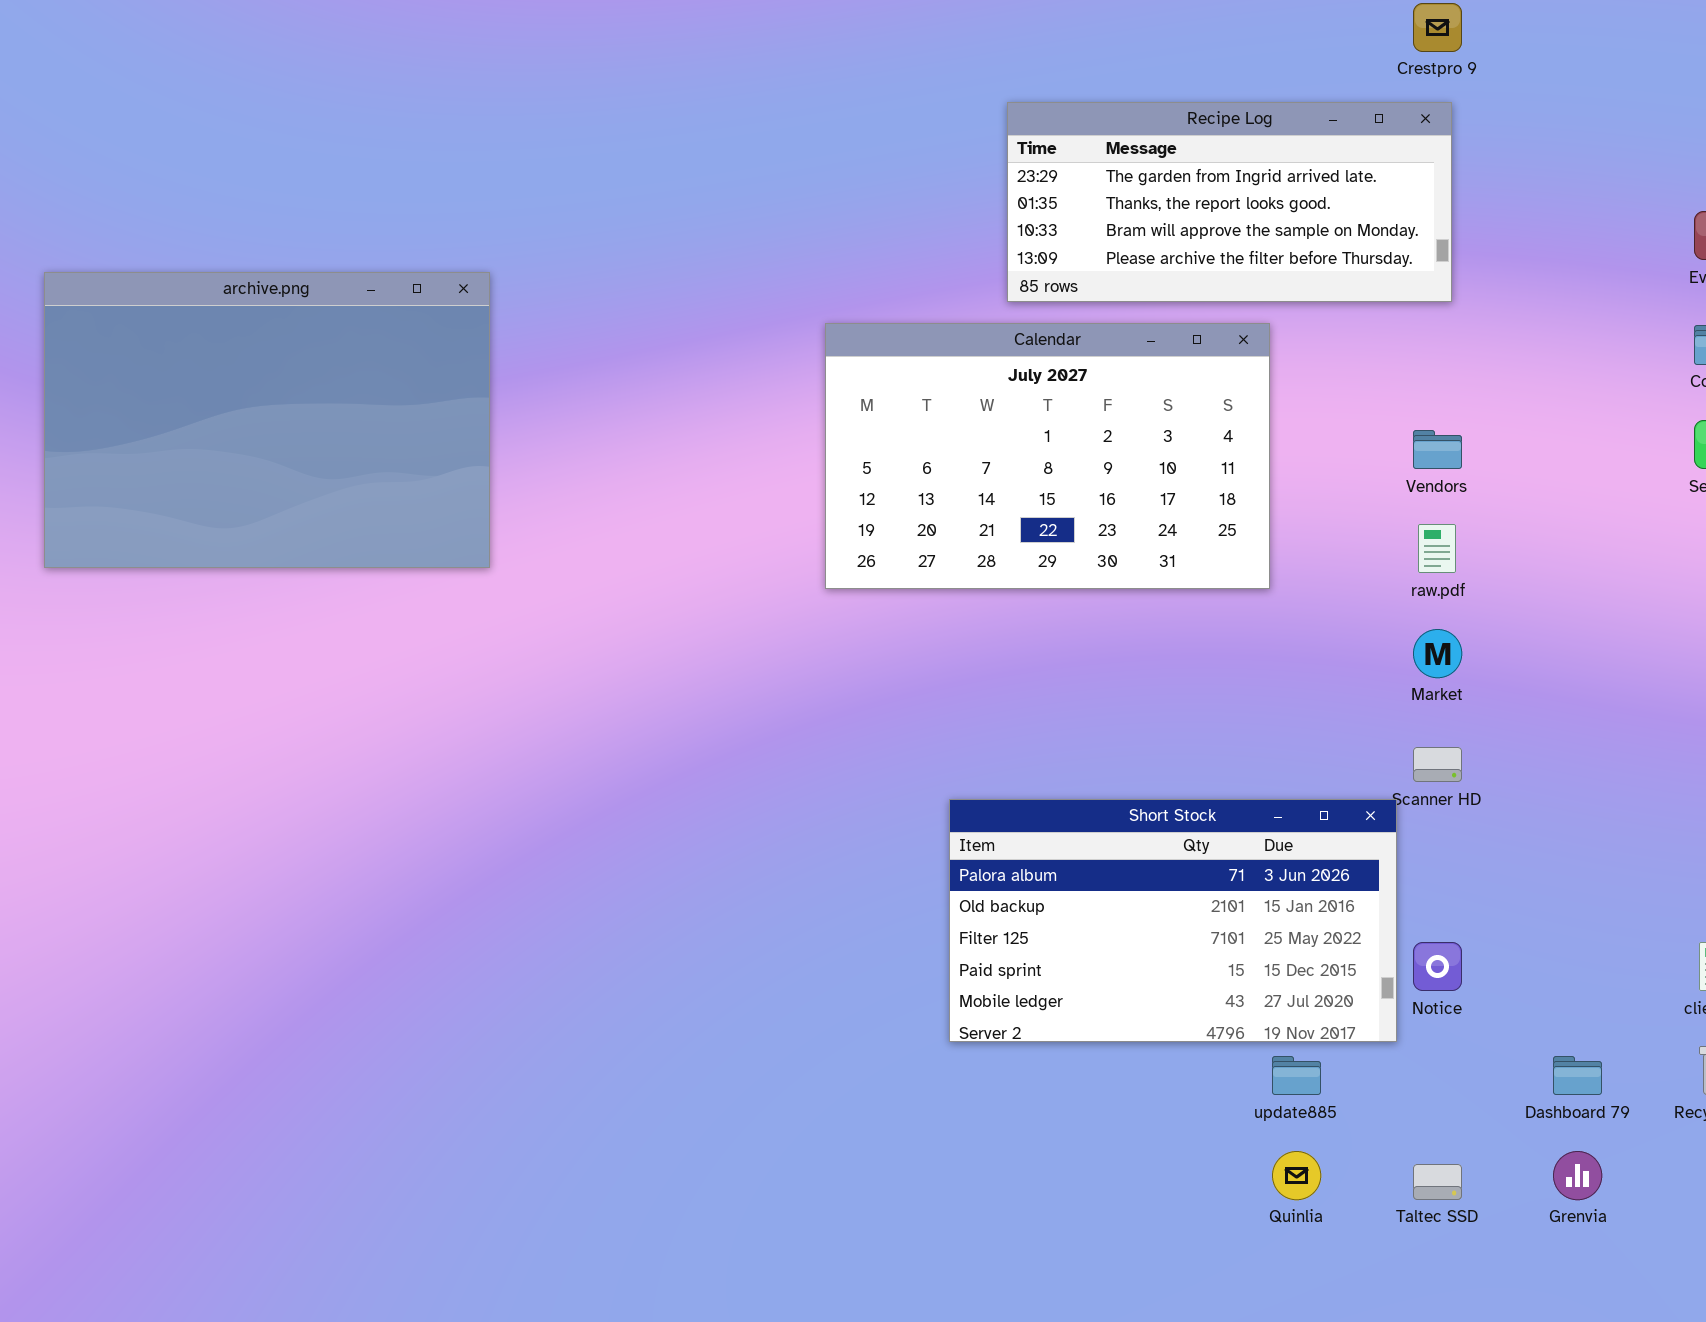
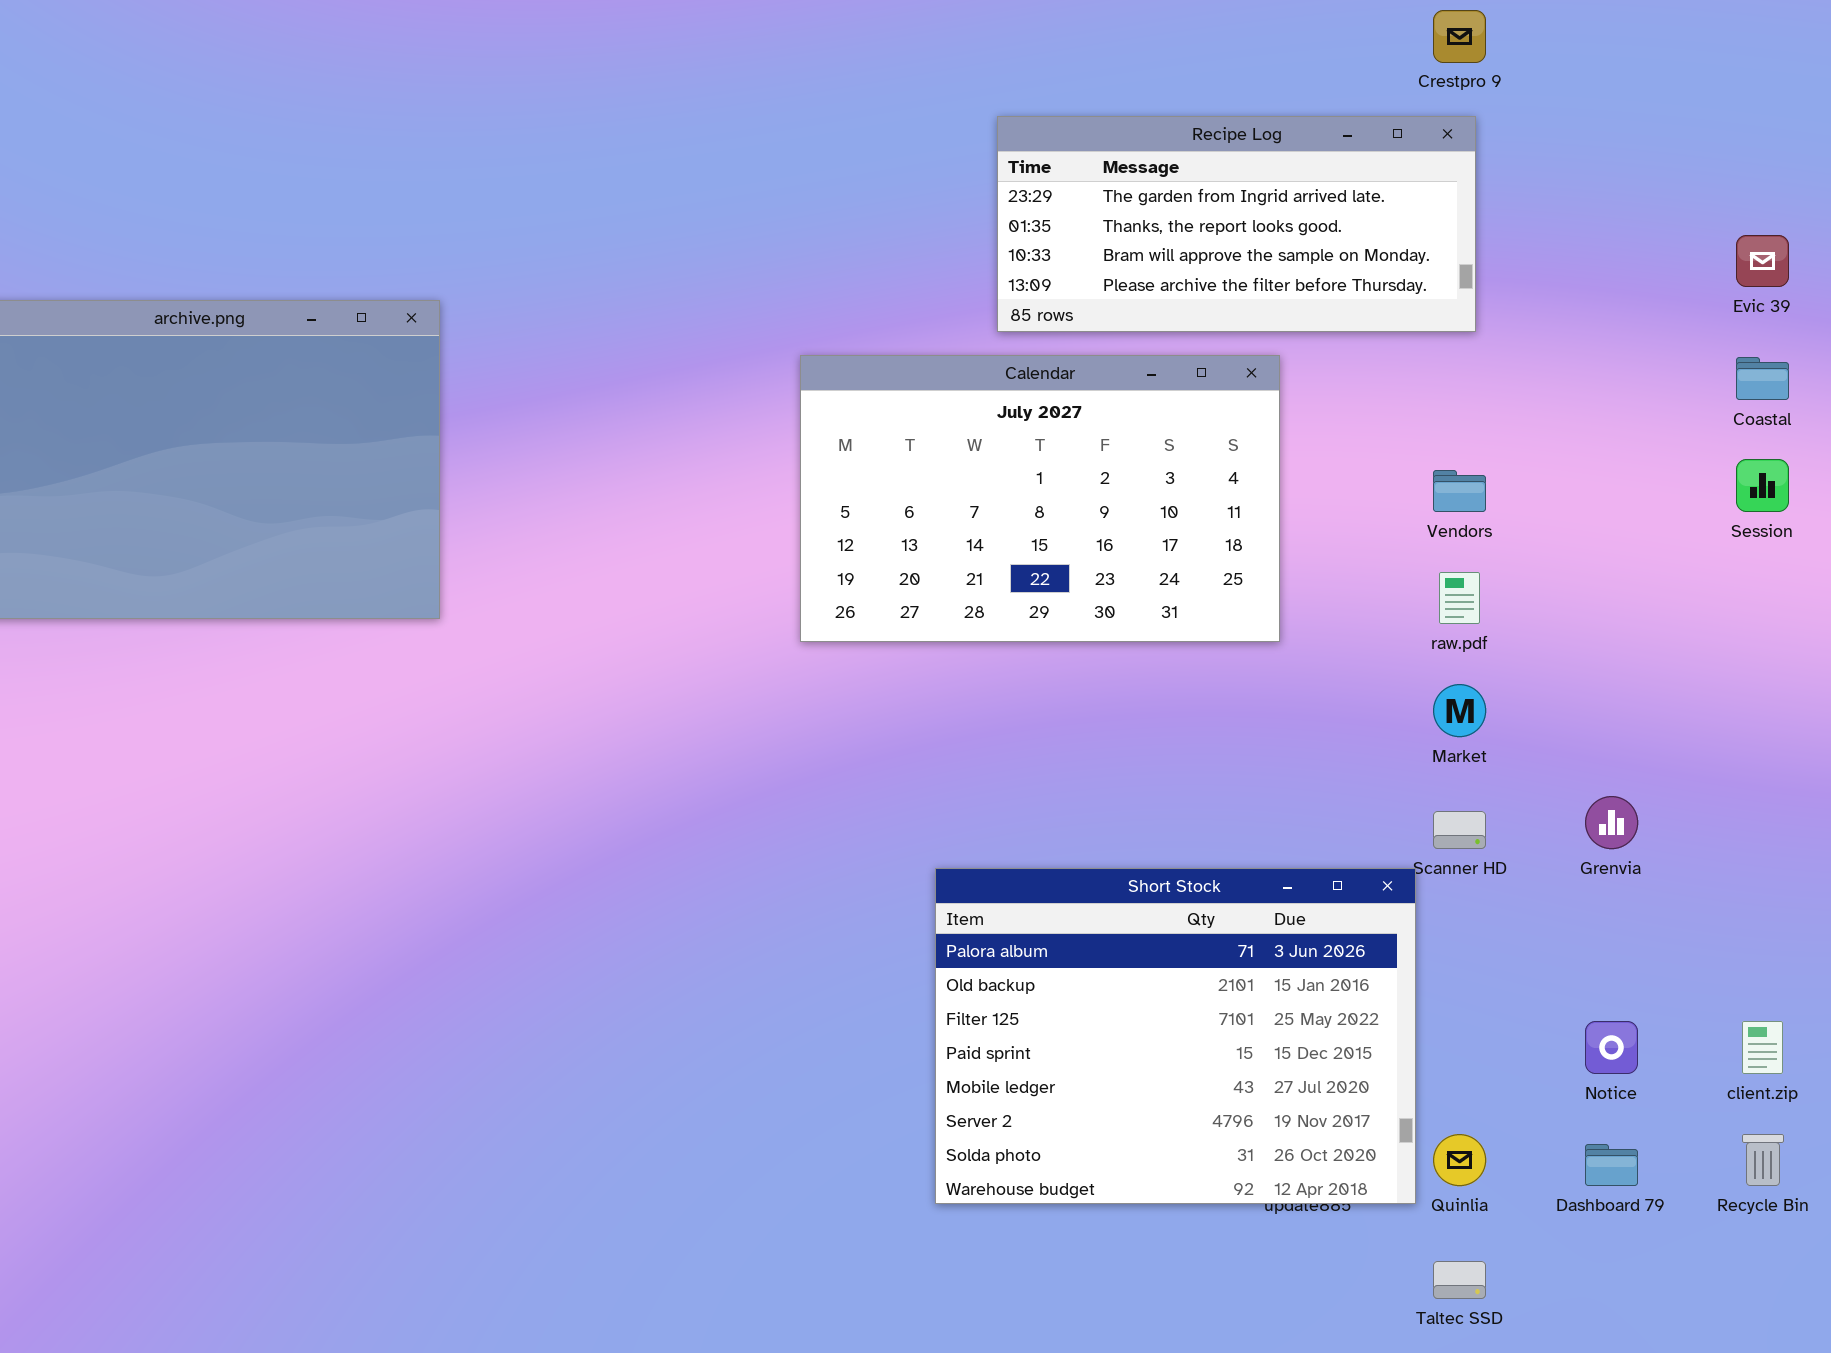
Short Stock: [949,799,1397,1042] -> [935,868,1416,1204], resized
Notice: [1413,942,1462,991] -> [1585,1021,1638,1074], moved
Quinlia: [1272,1151,1321,1200] -> [1433,1134,1486,1186], moved
Grenvia: [1553,1151,1602,1200] -> [1585,796,1638,849], moved

